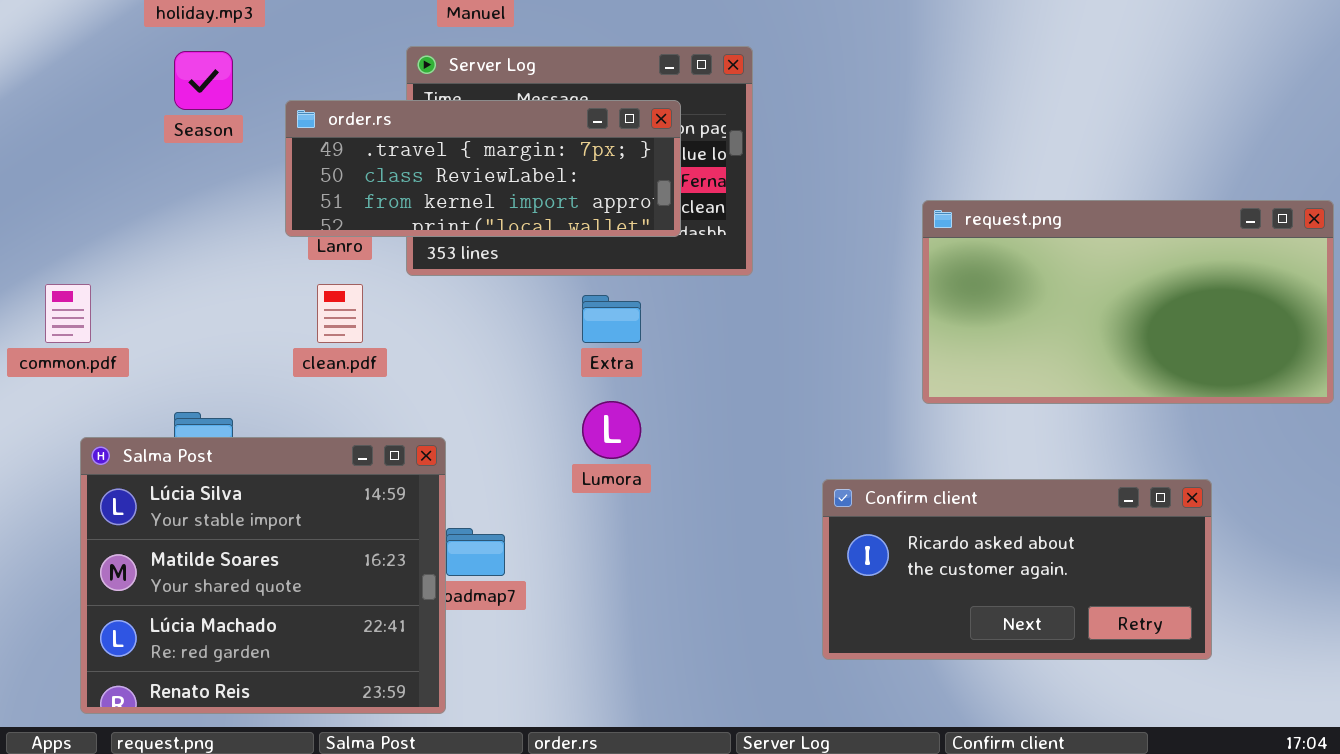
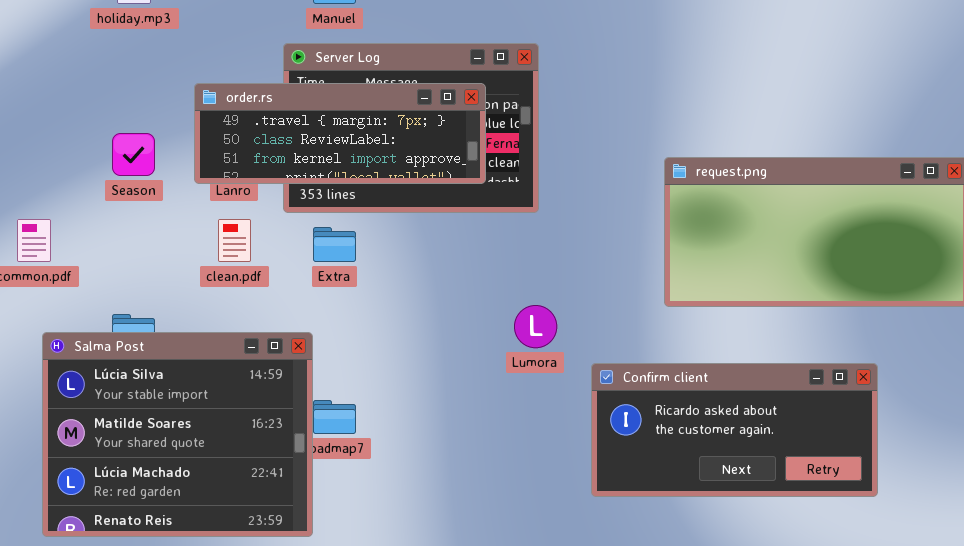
Season: [174,51,233,110] -> [112,133,155,176], moved
Extra: [582,295,641,343] -> [313,227,356,262], moved
Lumora: [582,401,641,459] -> [514,305,557,348], moved

